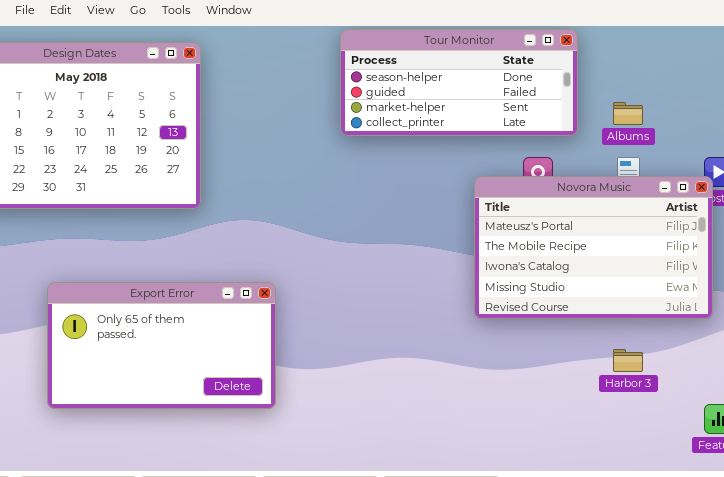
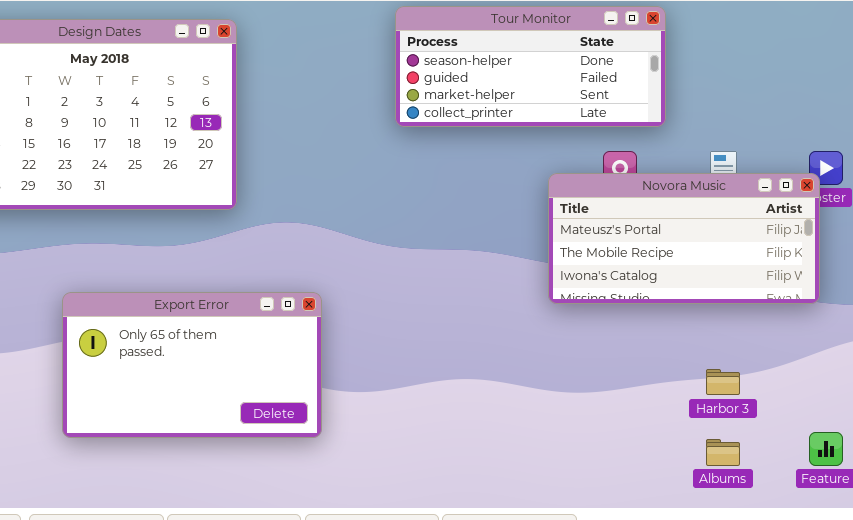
Albums: [613,102,643,125] -> [706,439,740,466], moved
Novora Music: [474,176,713,319] -> [548,173,820,304], resized

